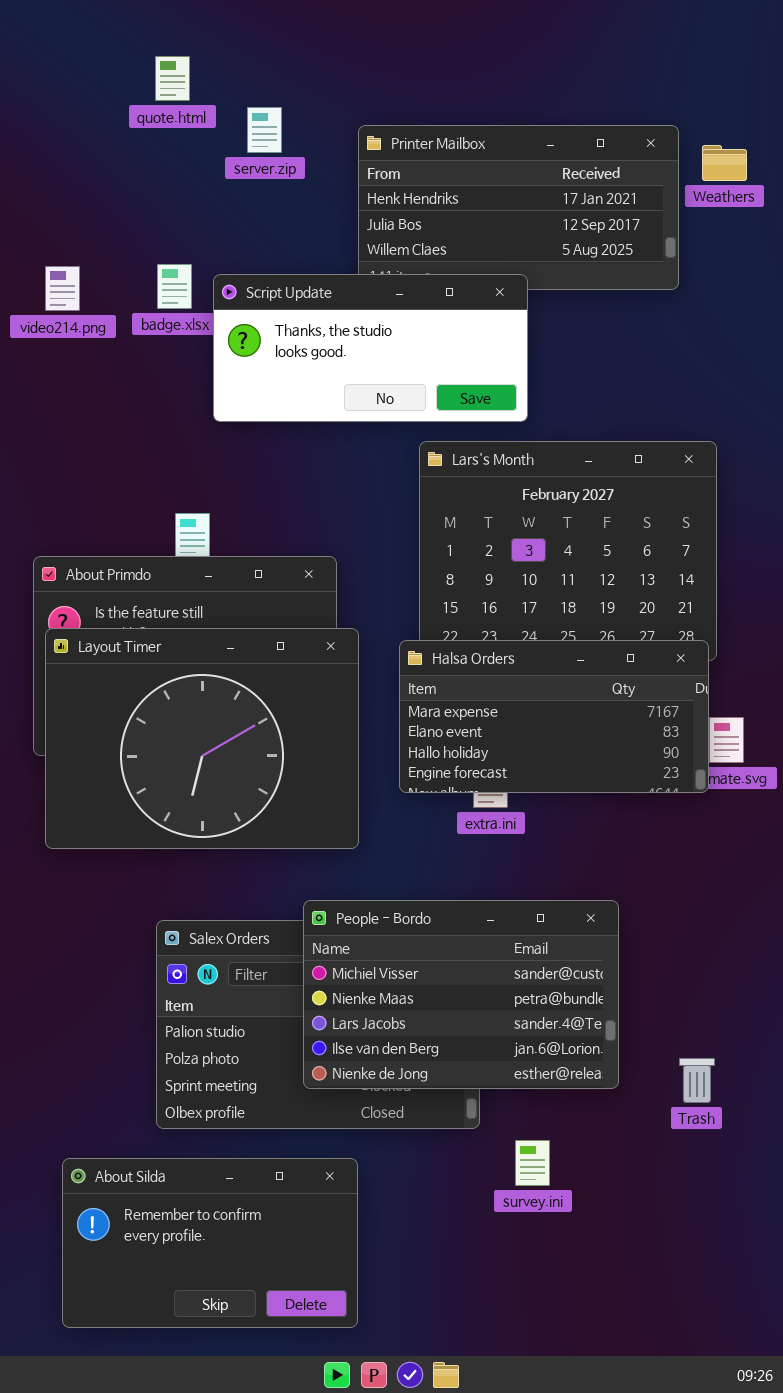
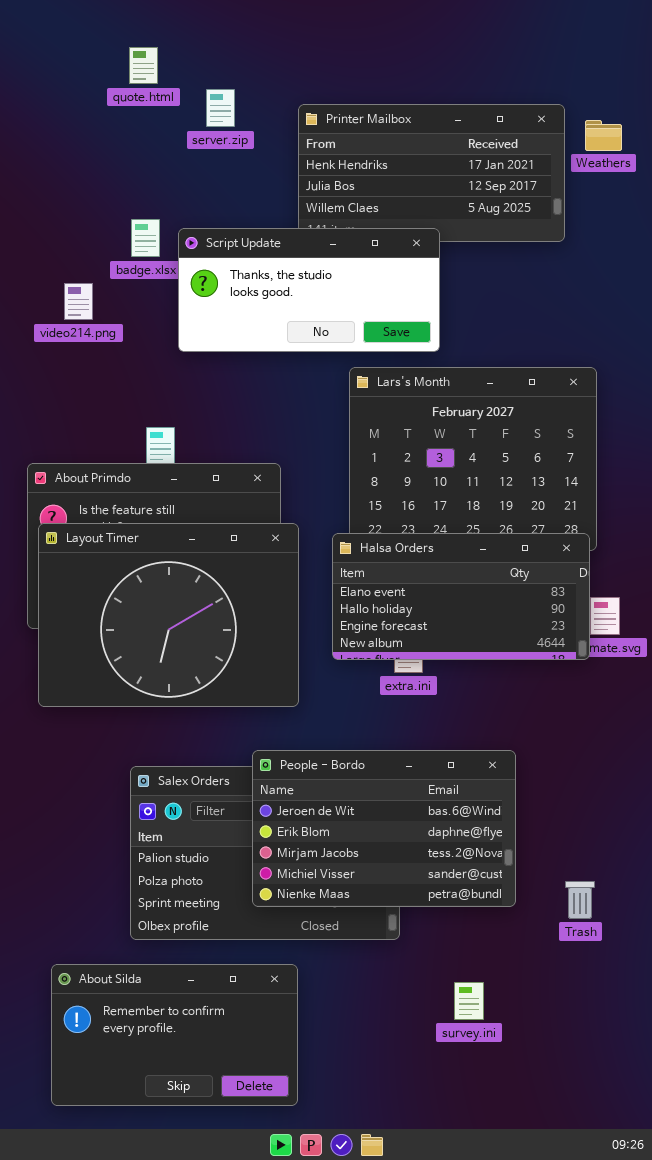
video214.png: [45,266,80,311] -> [64,283,93,320], moved
Halsa Orders: [399,640,709,793] -> [332,533,590,660], scrolled down 1 row
People - Bordo: [303,900,619,1089] -> [252,750,516,907], scrolled up 3 rows
survey.ini: [515,1140,550,1186] -> [454,982,484,1020], moved

